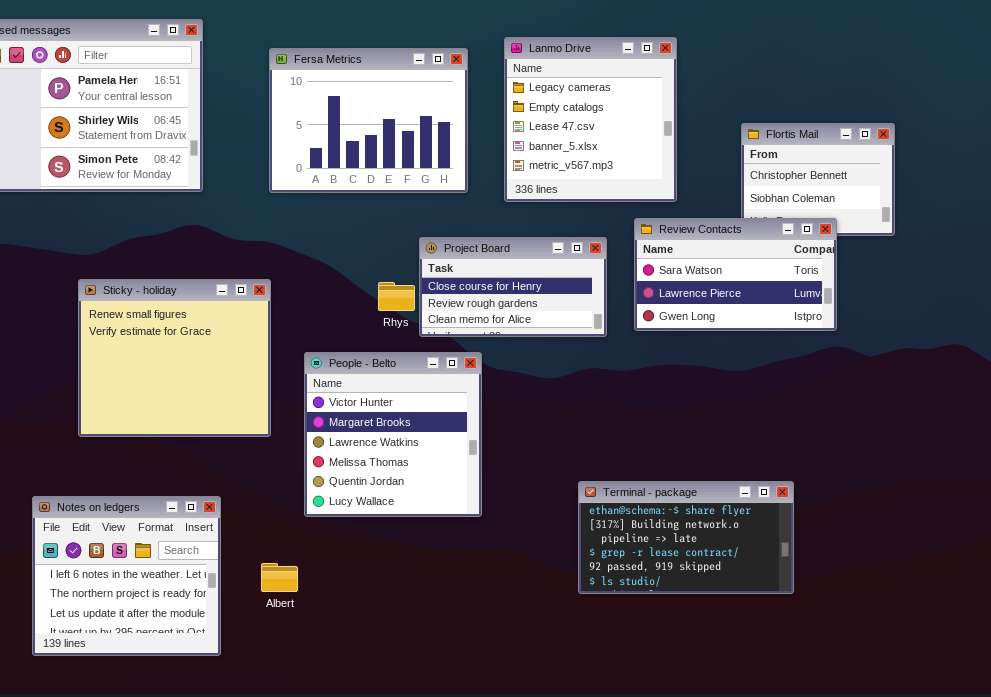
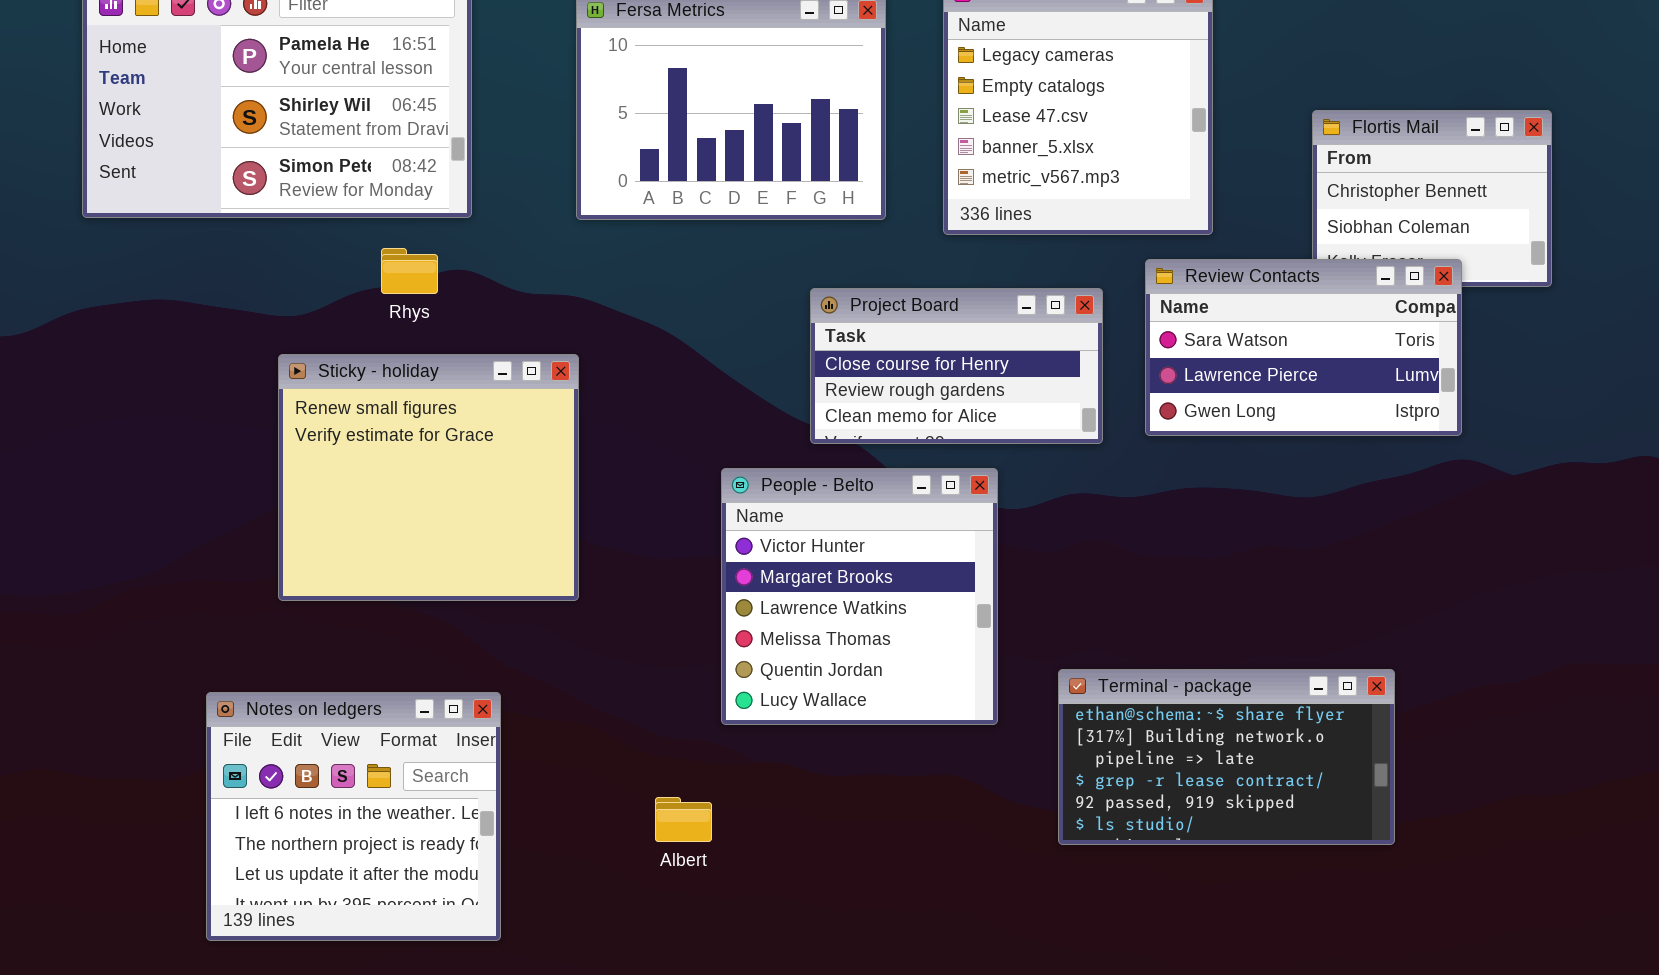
Rhys: [378,282,415,311] -> [381,248,438,294], moved
People - Belto: [304,352,482,517] -> [721,468,998,725], moved
Albert: [261,563,298,592] -> [655,797,712,842], moved

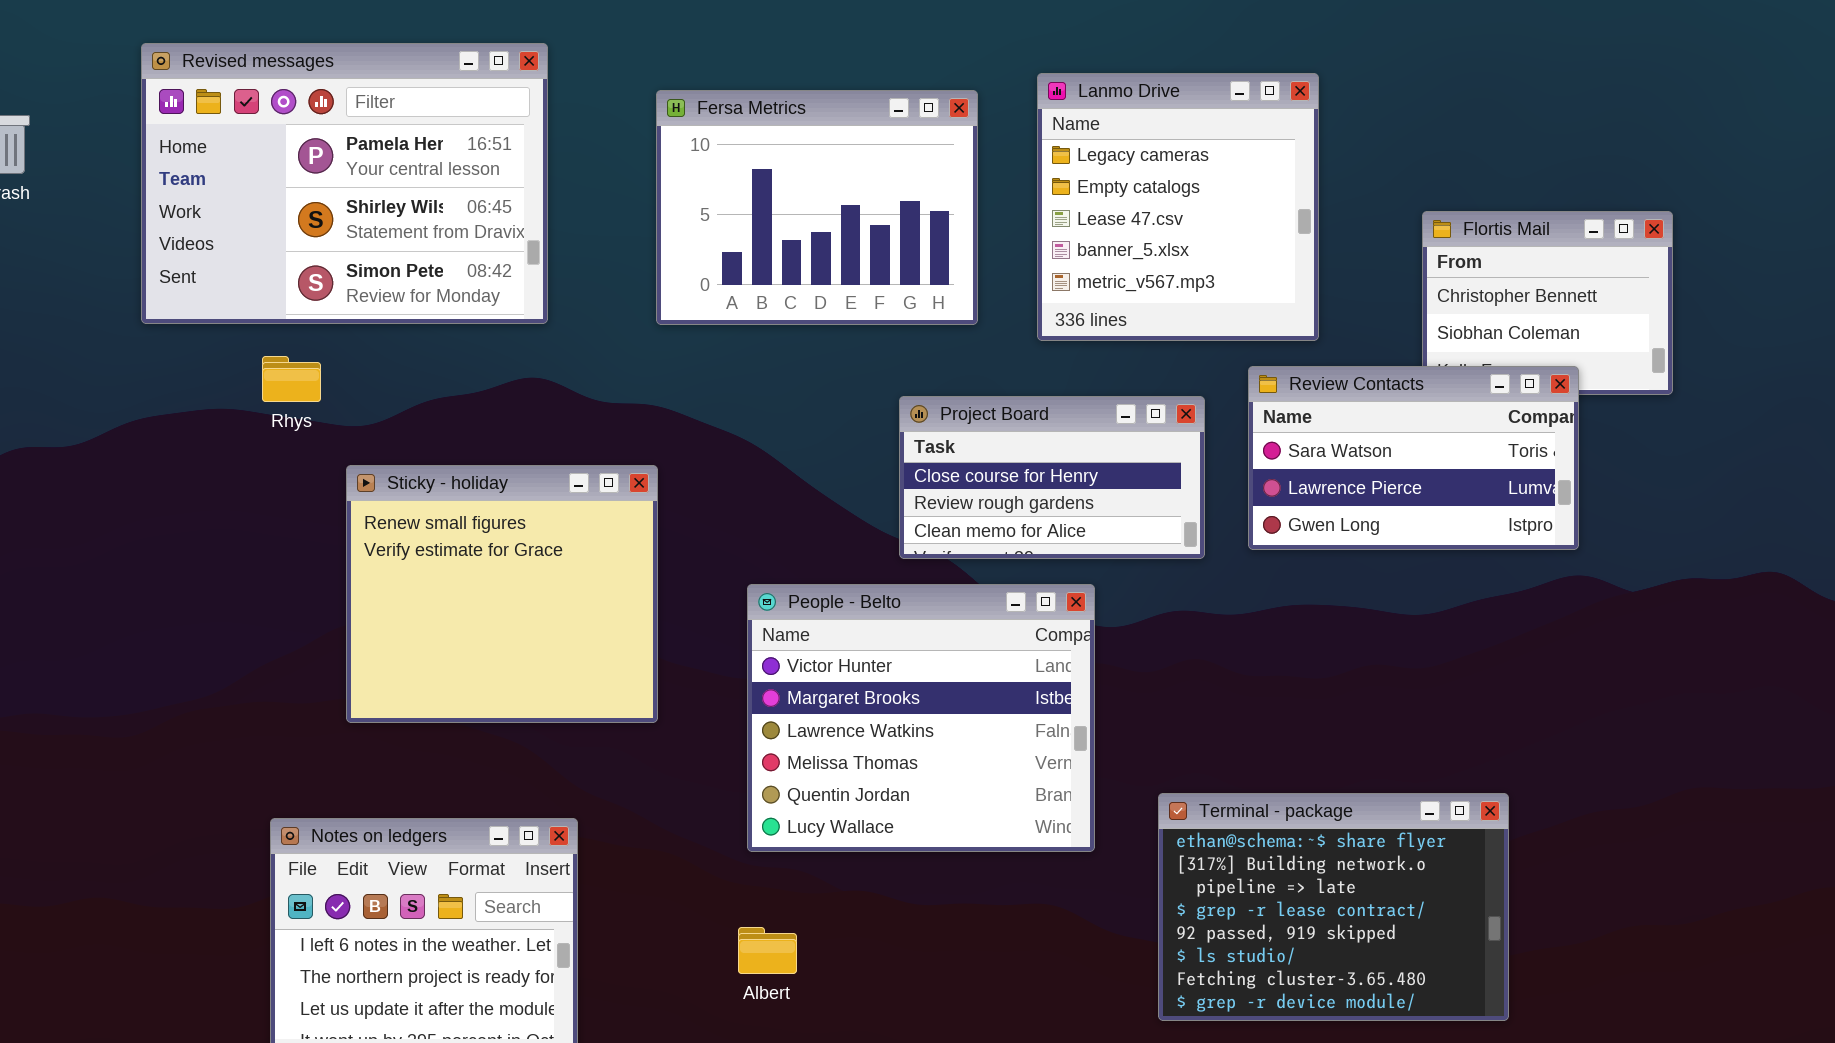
Rhys: [381,248,438,294] -> [262,356,321,402], moved
People - Belto: [721,468,998,725] -> [747,584,1095,852], resized
Terminal - package: [1058,669,1395,845] -> [1158,793,1509,1021], resized

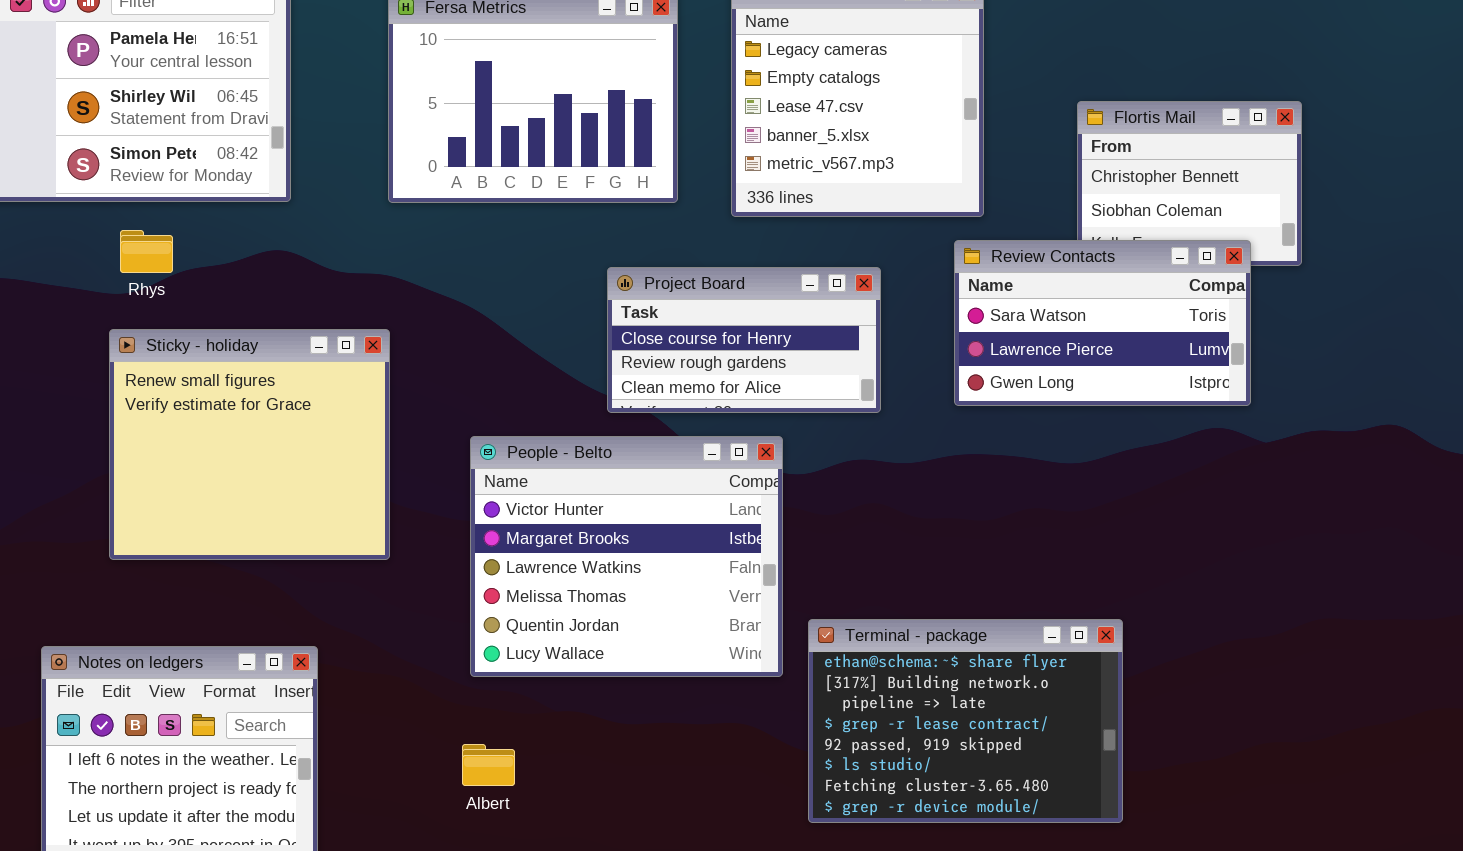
Rhys: [262,356,321,402] -> [120,230,173,273], moved
Review Contacts: [1248,366,1579,550] -> [954,240,1251,406], moved
Terminal - package: [1158,793,1509,1021] -> [808,619,1123,823], moved

